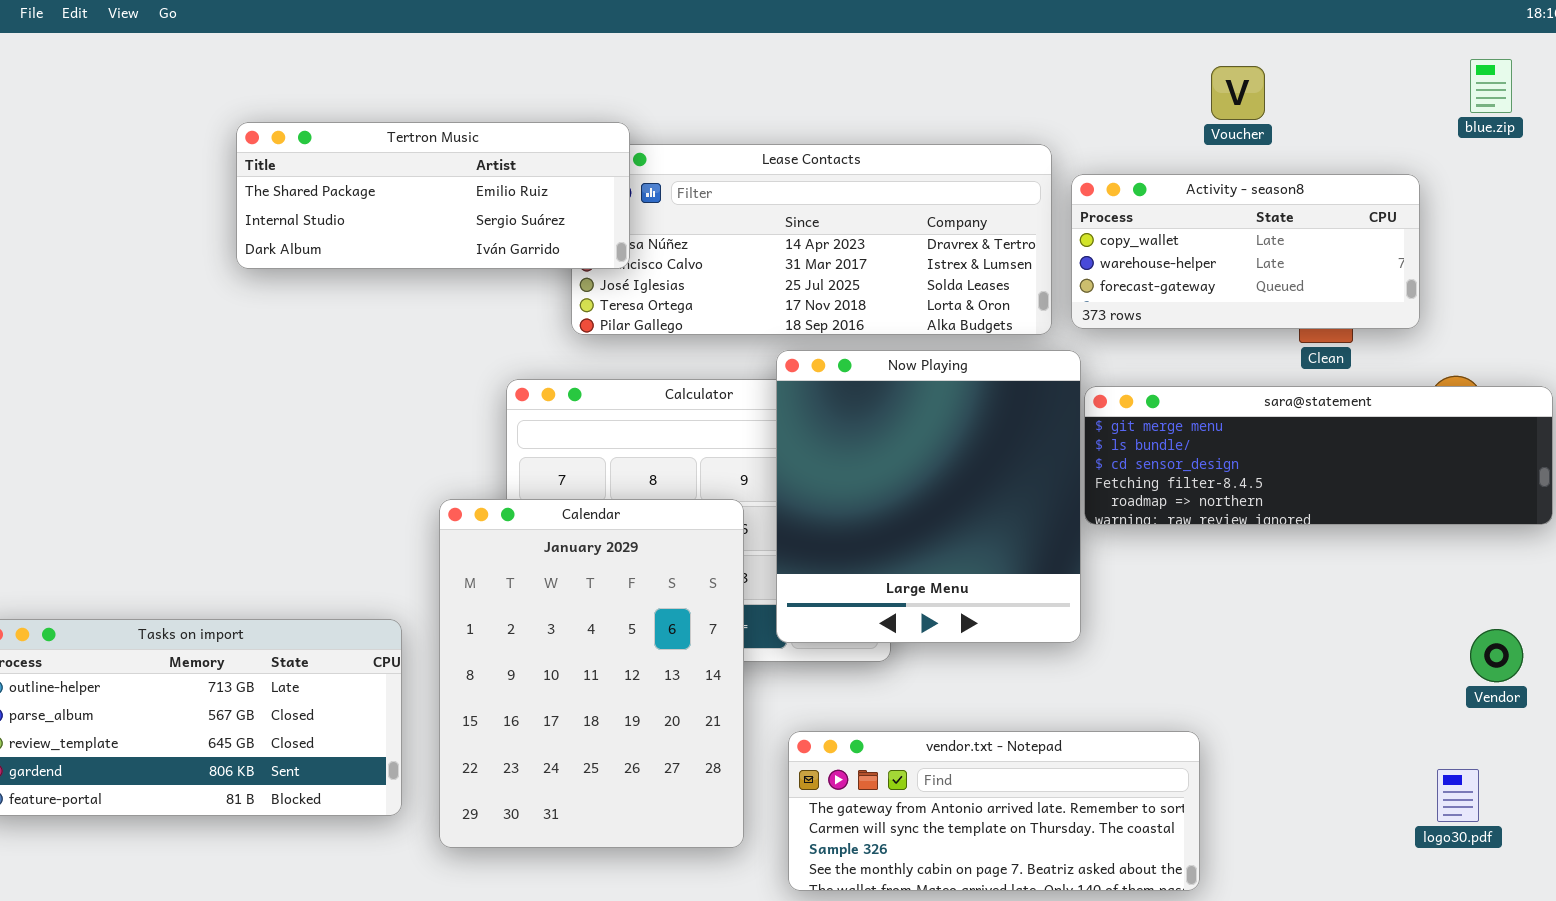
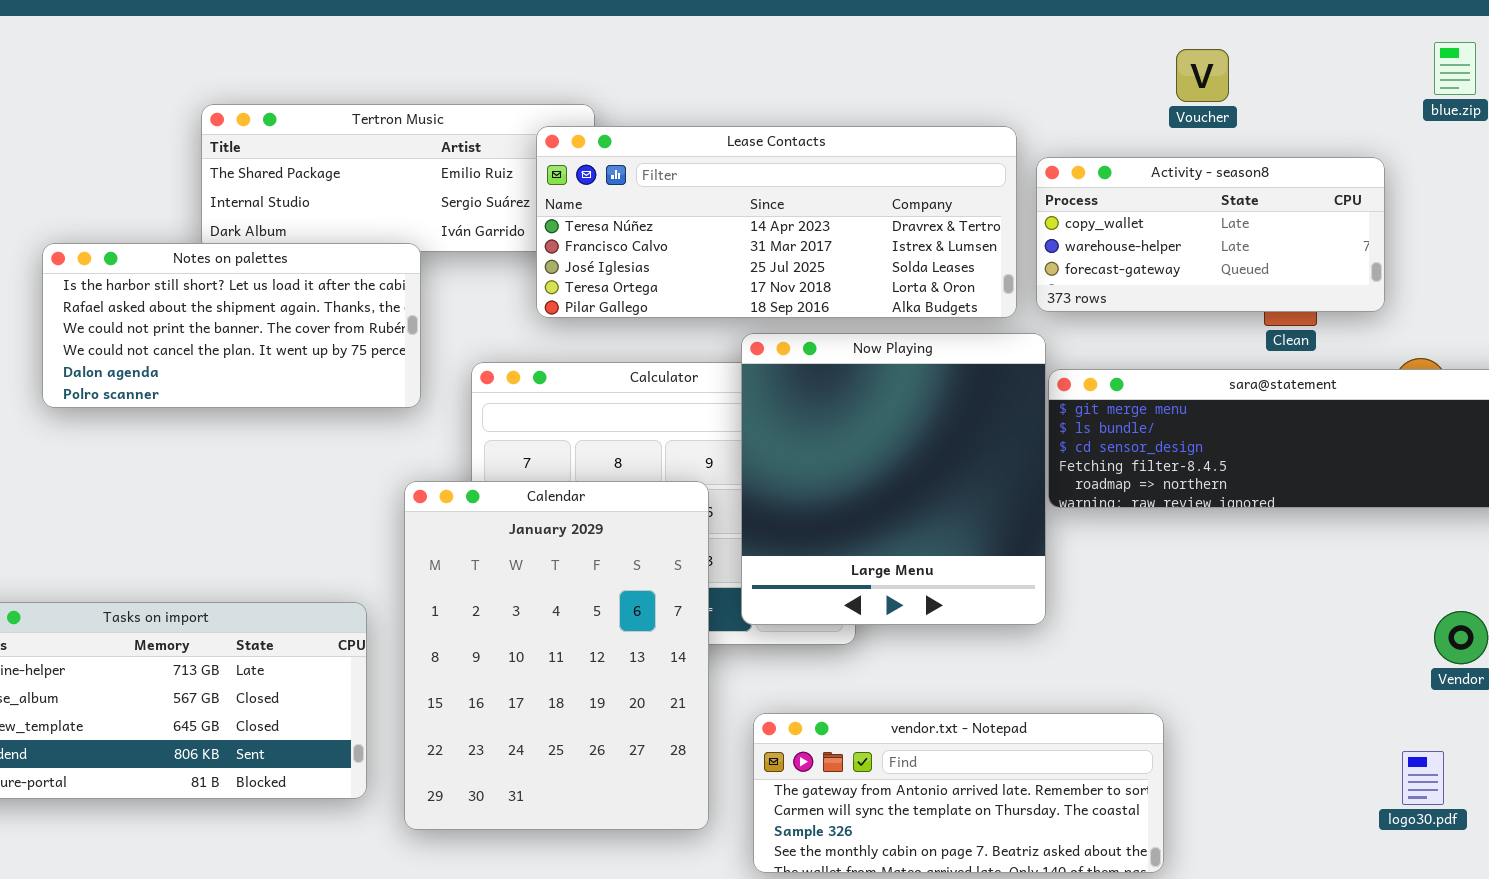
Lease Contacts: [571,144,1052,335] -> [536,126,1017,318], raised
Notes on palettes: none -> [42,243,421,408], opened

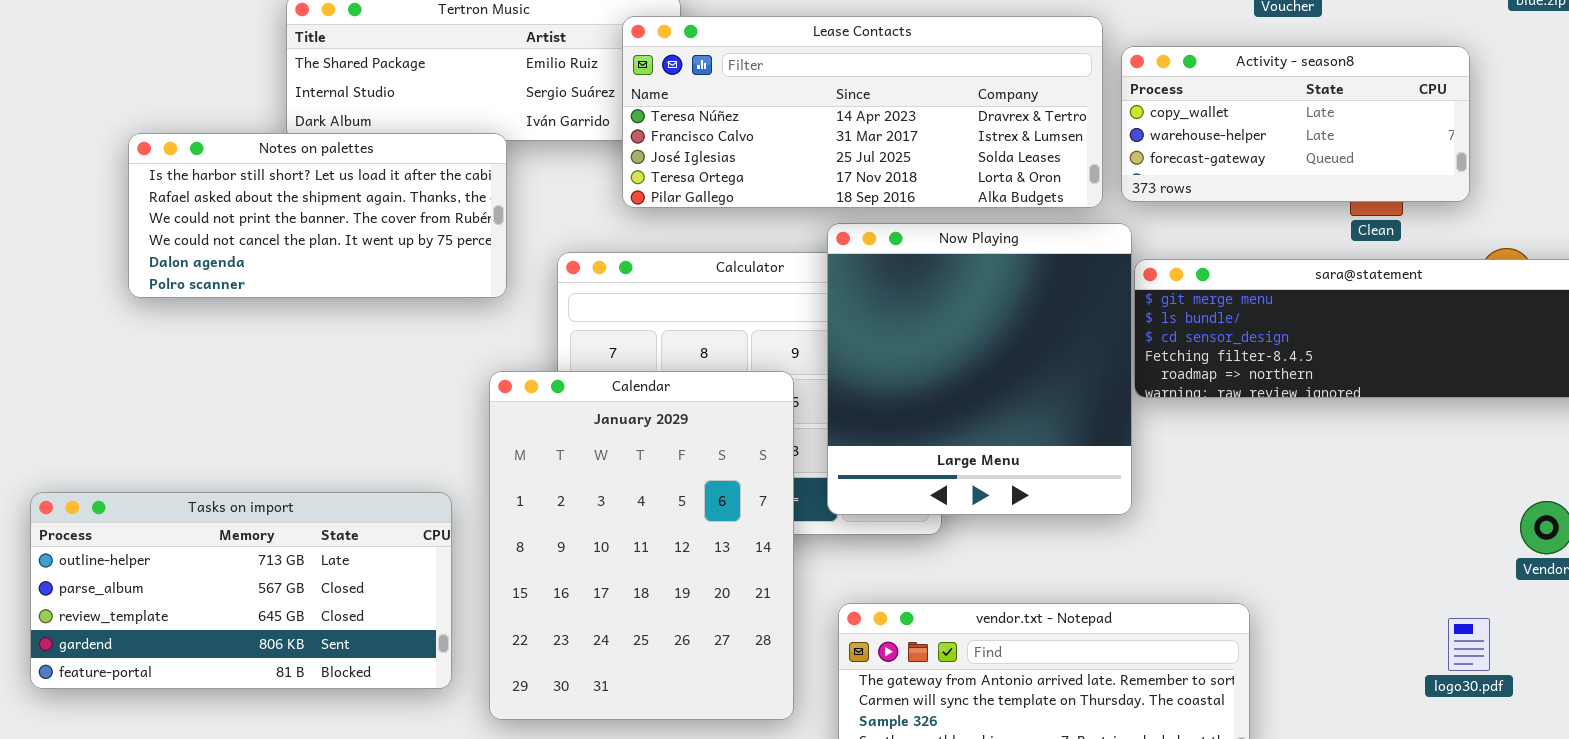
logo30.pdf: [1402,751,1444,805] -> [1448,618,1490,671], moved

